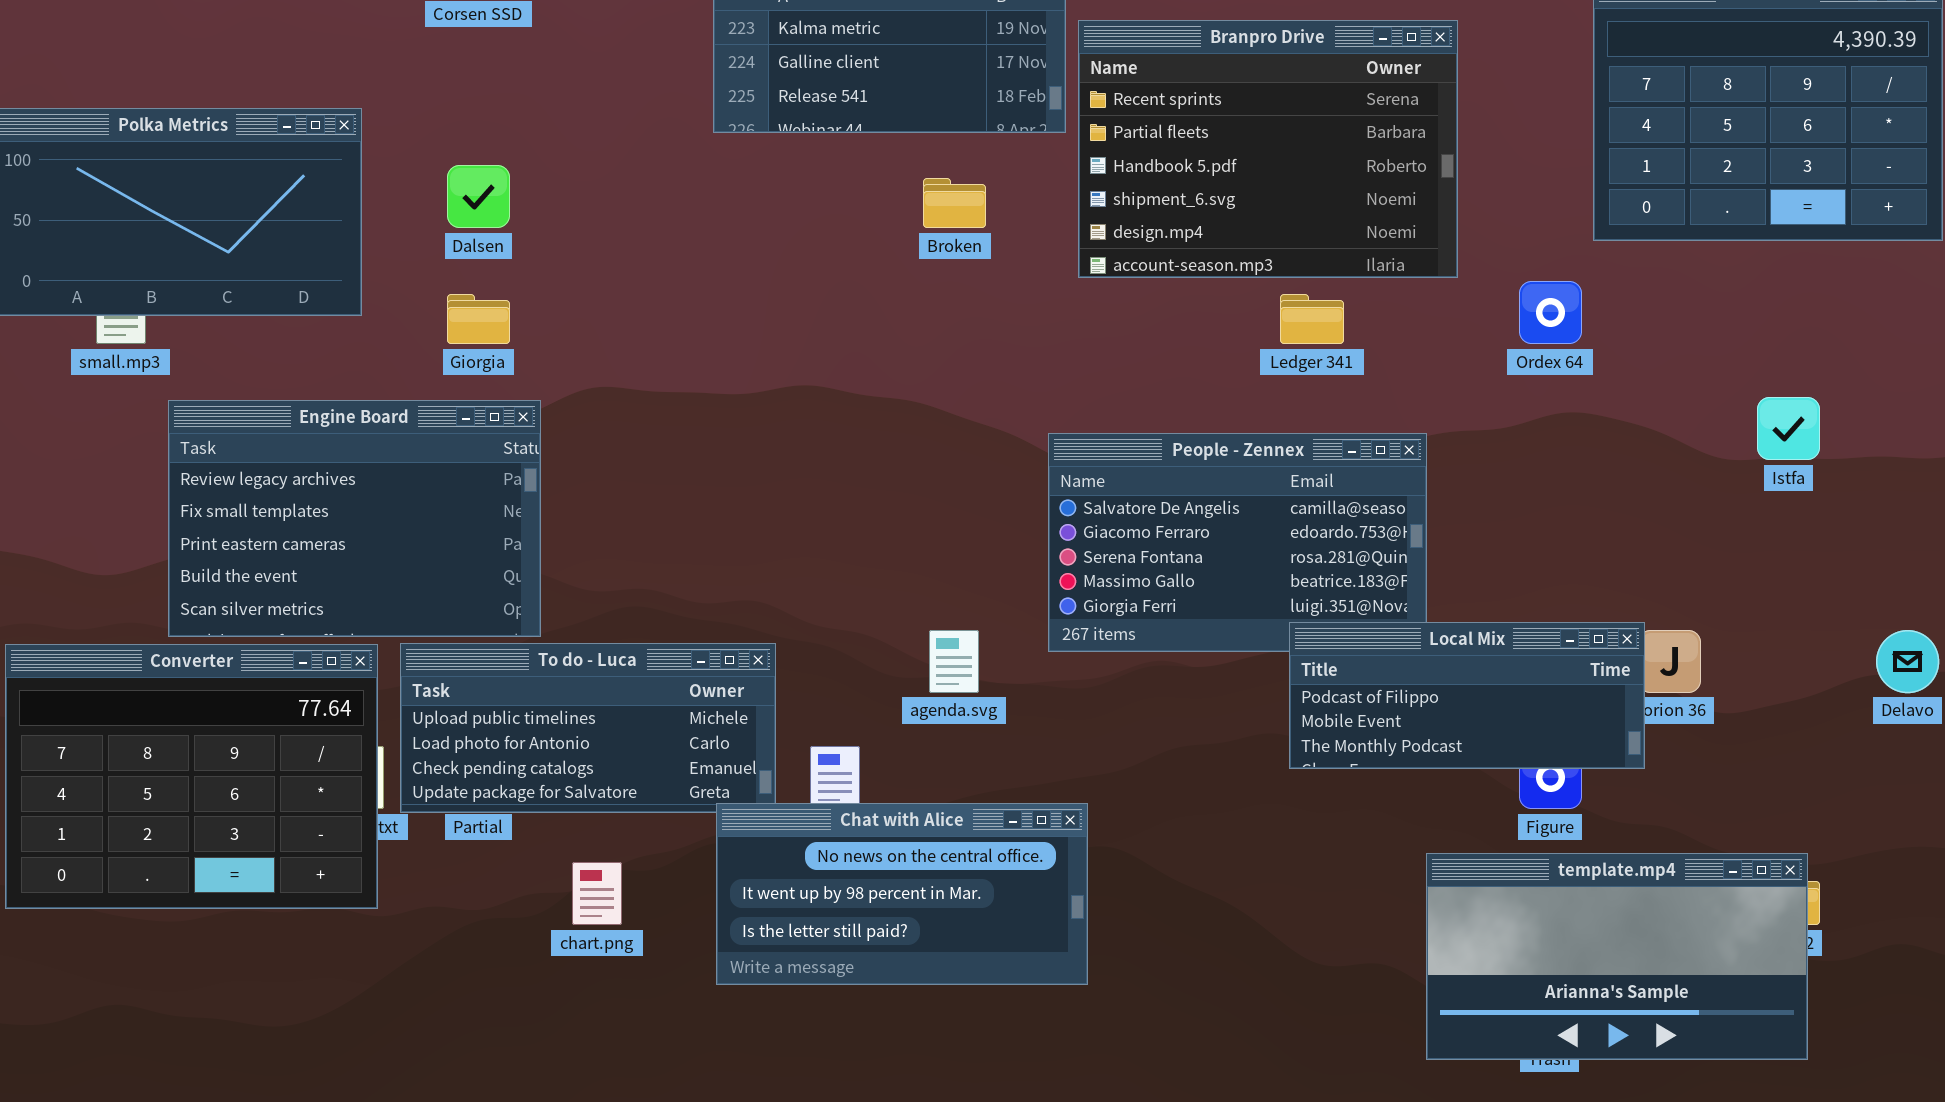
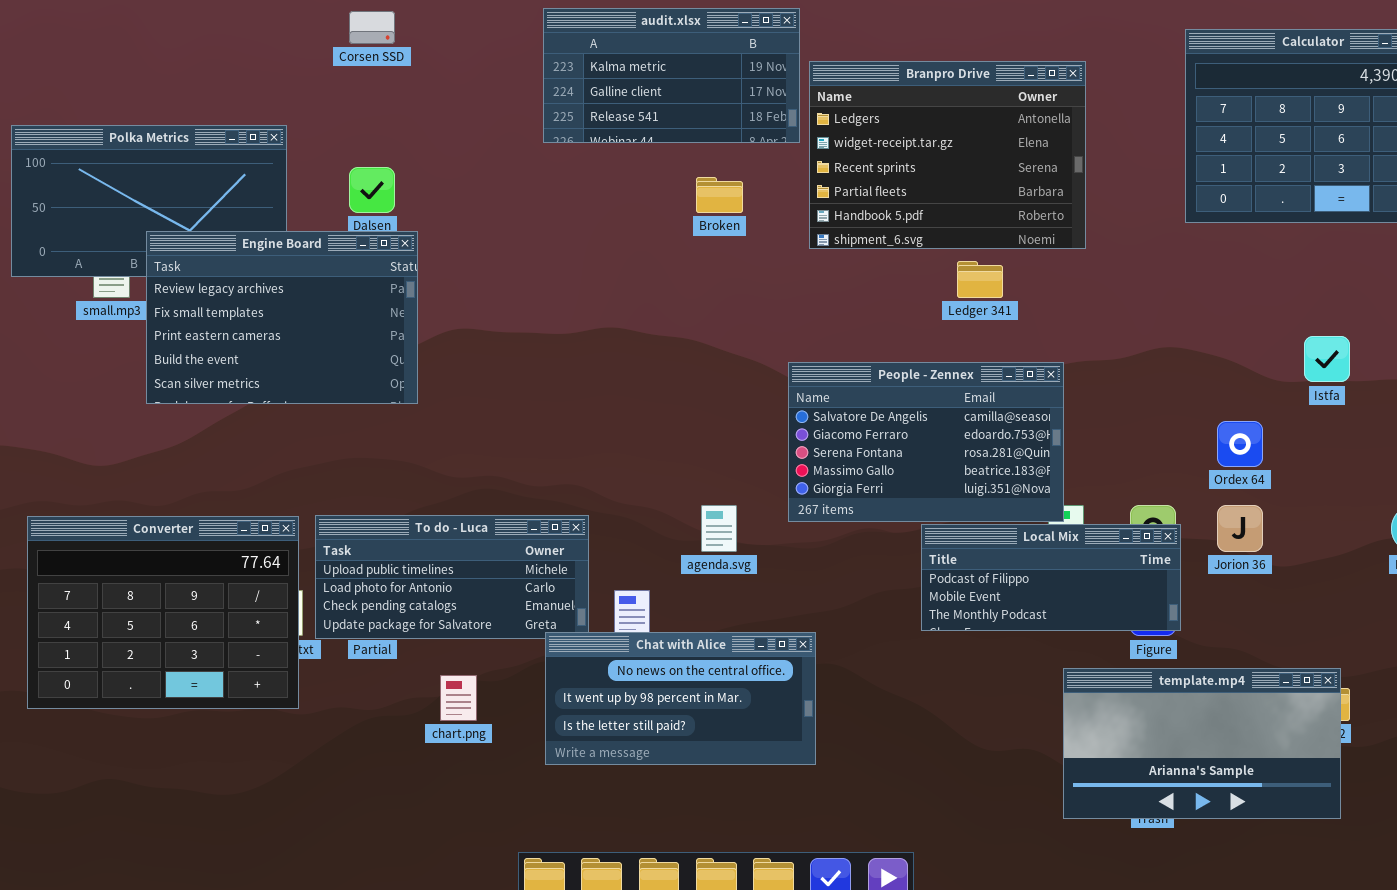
Branpro Drive: [1078,20,1458,278] -> [809,61,1086,249], scrolled up 2 rows
Ordex 64: [1519,281,1582,344] -> [1217,421,1263,467], moved
Engine Board: [168,400,541,637] -> [146,231,418,404], moved
Local Mix: [1289,622,1645,769] -> [921,524,1181,631], moved

